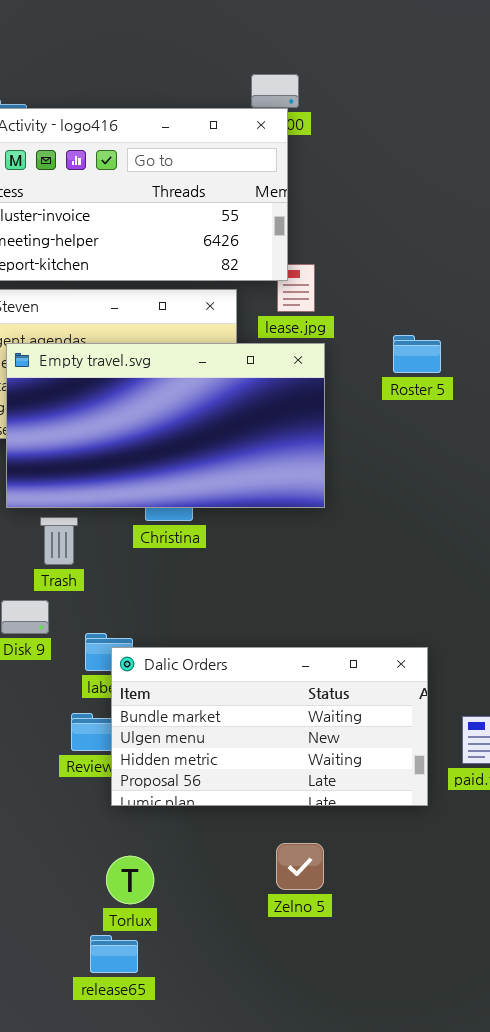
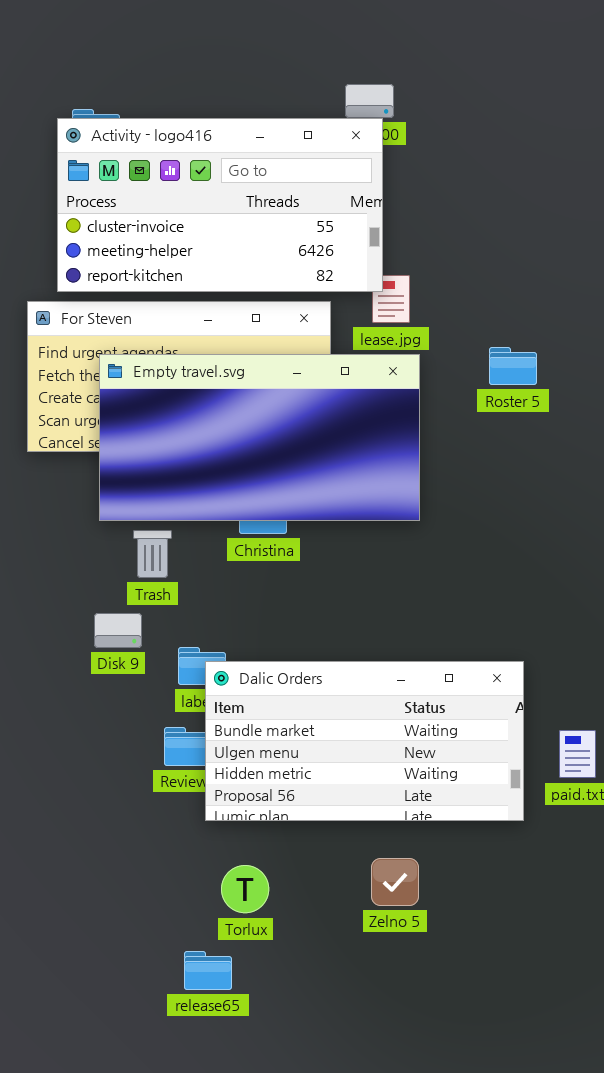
Torlux: [106,856,154,904] -> [221,865,269,913], moved

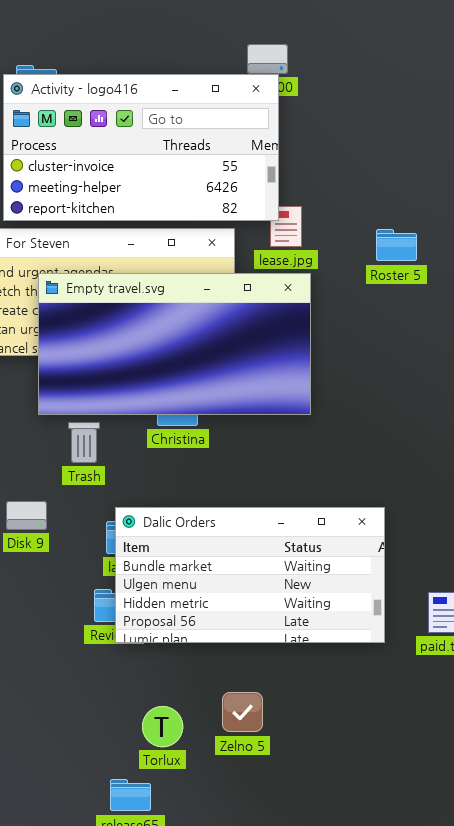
Roster 5: [489,347,537,385] -> [376,229,417,261], moved
Disk 9: [94,613,142,648] -> [6,501,47,530], moved
Dalic Orders: [205,661,524,821] -> [115,507,385,643], moved
Zelno 5: [371,858,419,906] -> [222,692,263,732], moved

